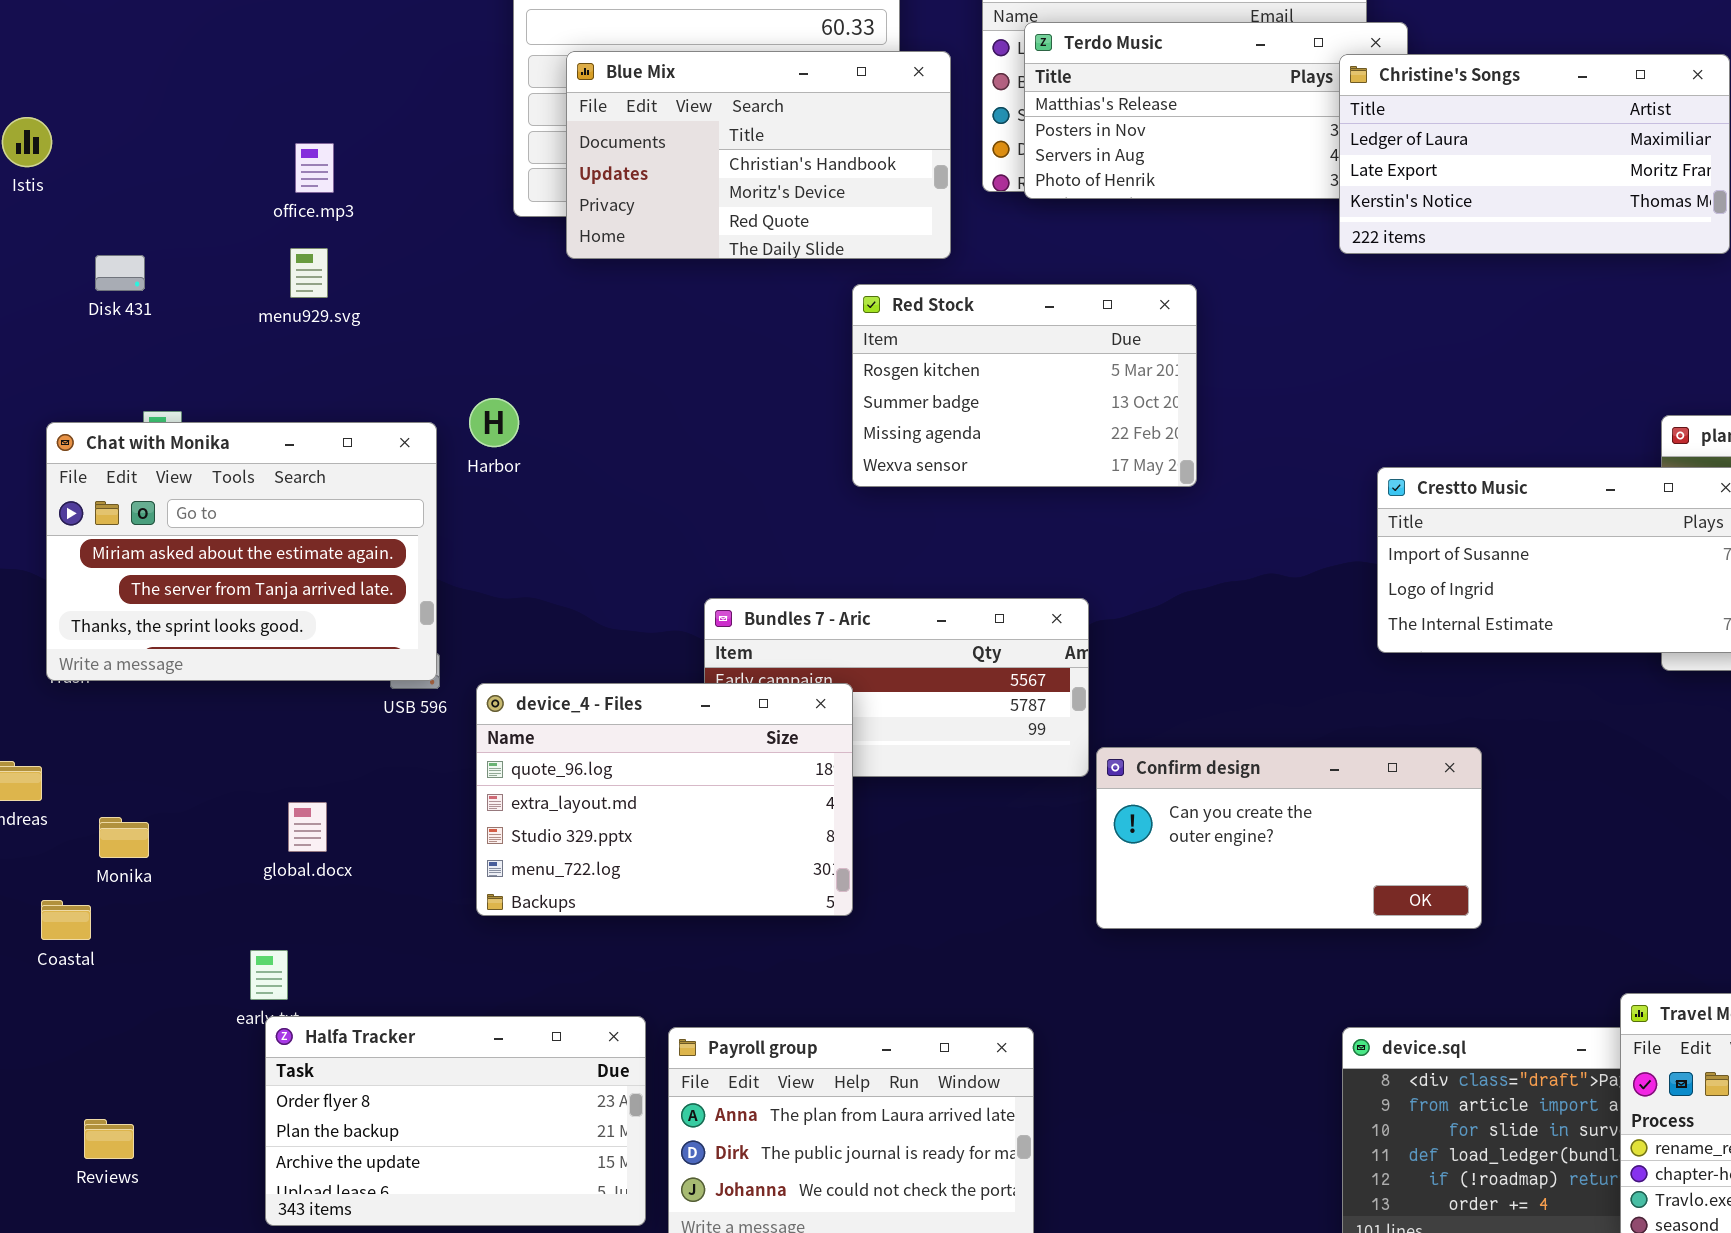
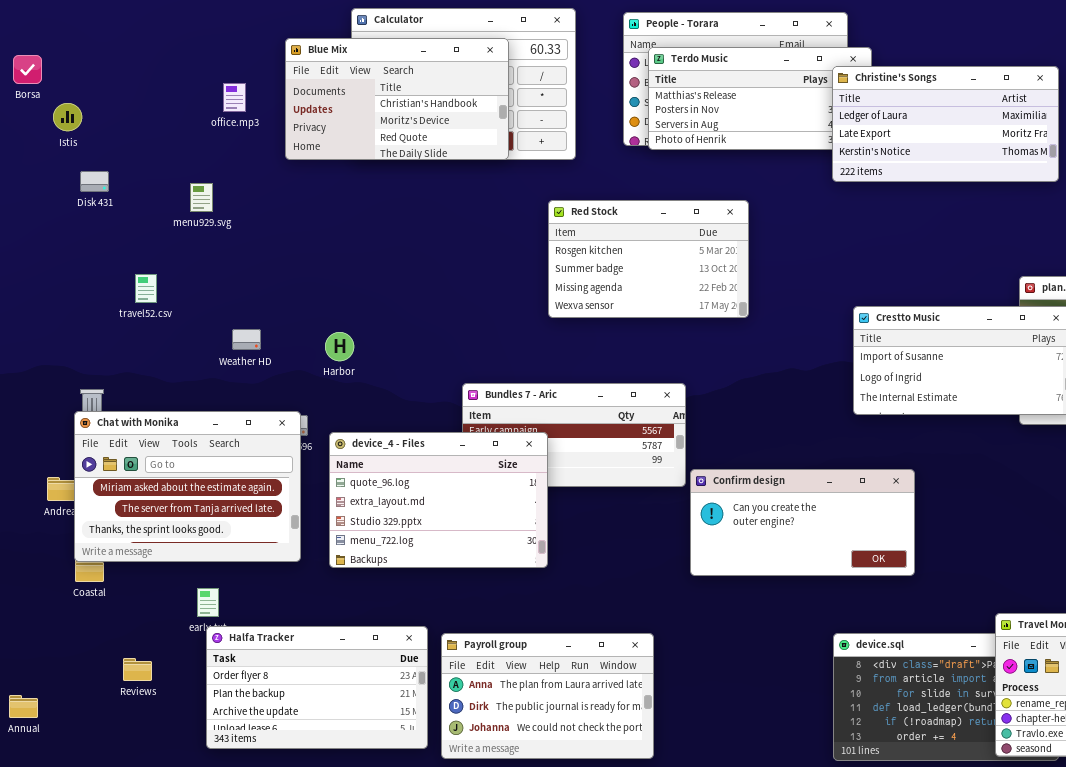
Blue Mix: [566,51,951,259] -> [285,38,509,160], moved
office.mp3: [295,143,334,193] -> [223,83,246,112], moved
menu929.svg: [290,248,328,298] -> [190,183,213,212], moved
Disk 431: [95,255,145,291] -> [80,171,109,192], moved
Harbor: [469,398,519,447] -> [325,332,354,361], moved
Chat with Monika: [46,422,437,681] -> [74,411,301,562], moved
Reviews: [84,1119,134,1159] -> [123,658,152,681], moved

